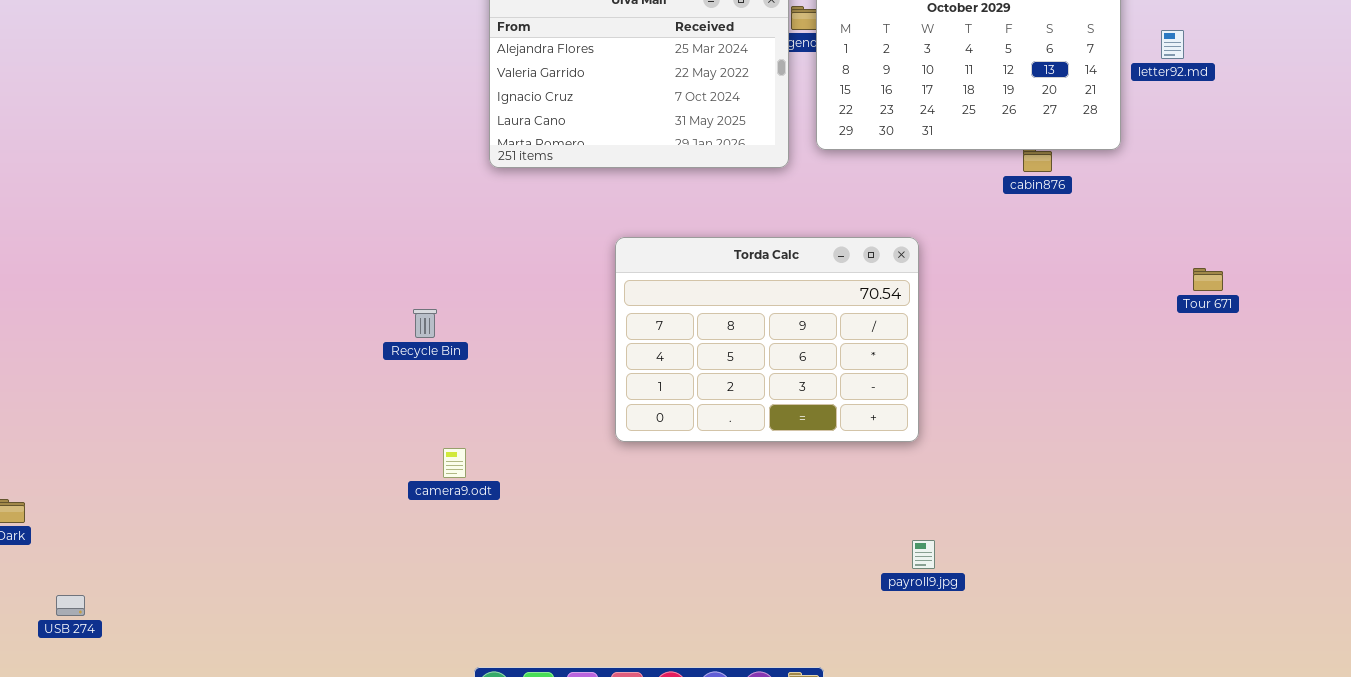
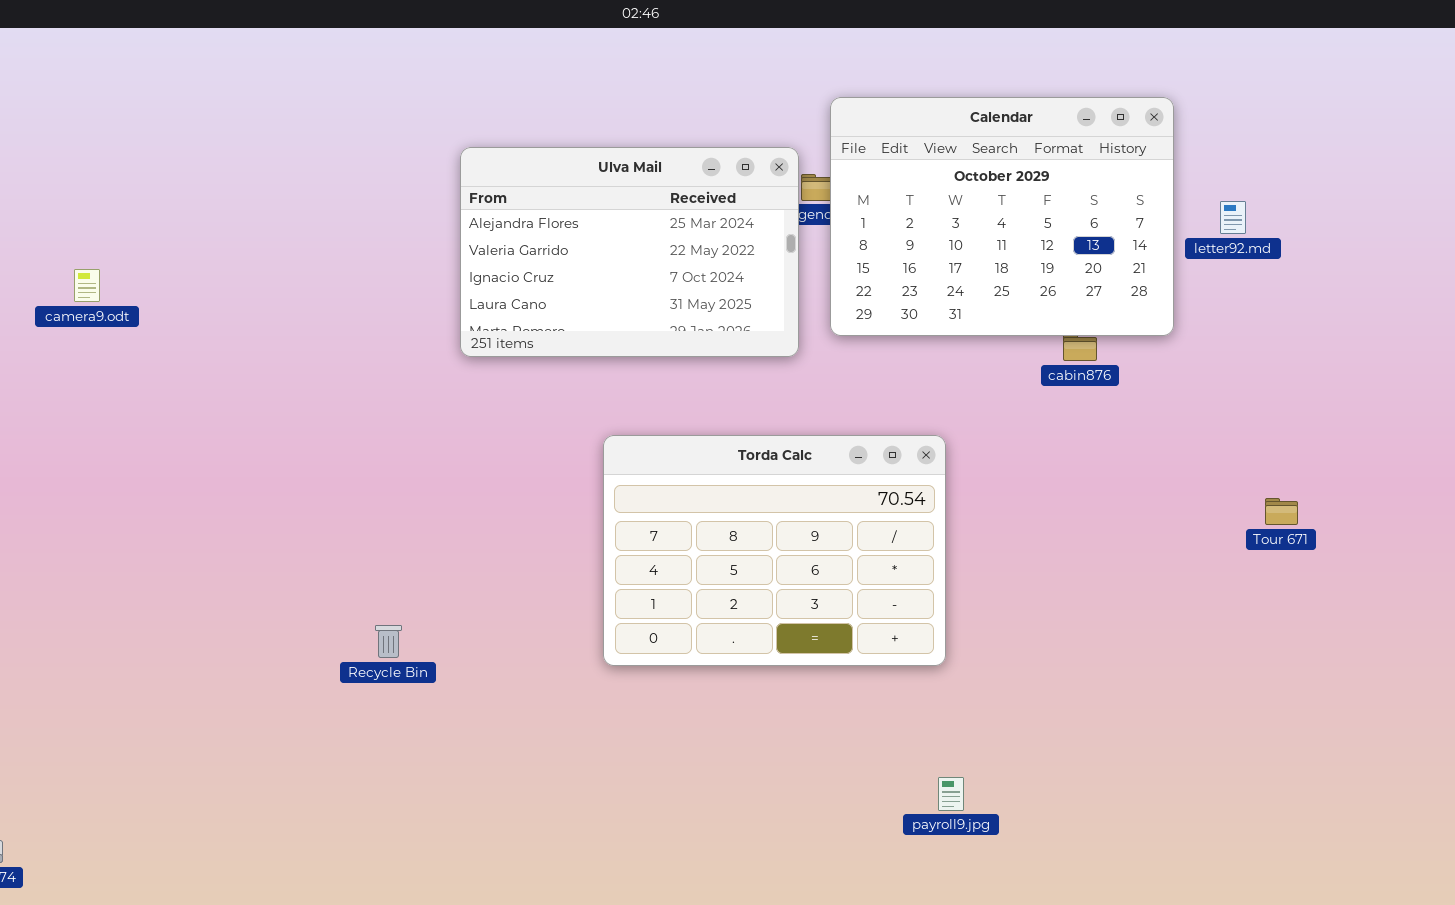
Tour 671: [1193,268,1223,291] -> [1265,498,1298,525], moved
Recycle Bin: [413,309,437,338] -> [375,625,402,658], moved
camera9.odt: [443,448,466,478] -> [74,269,100,302], moved

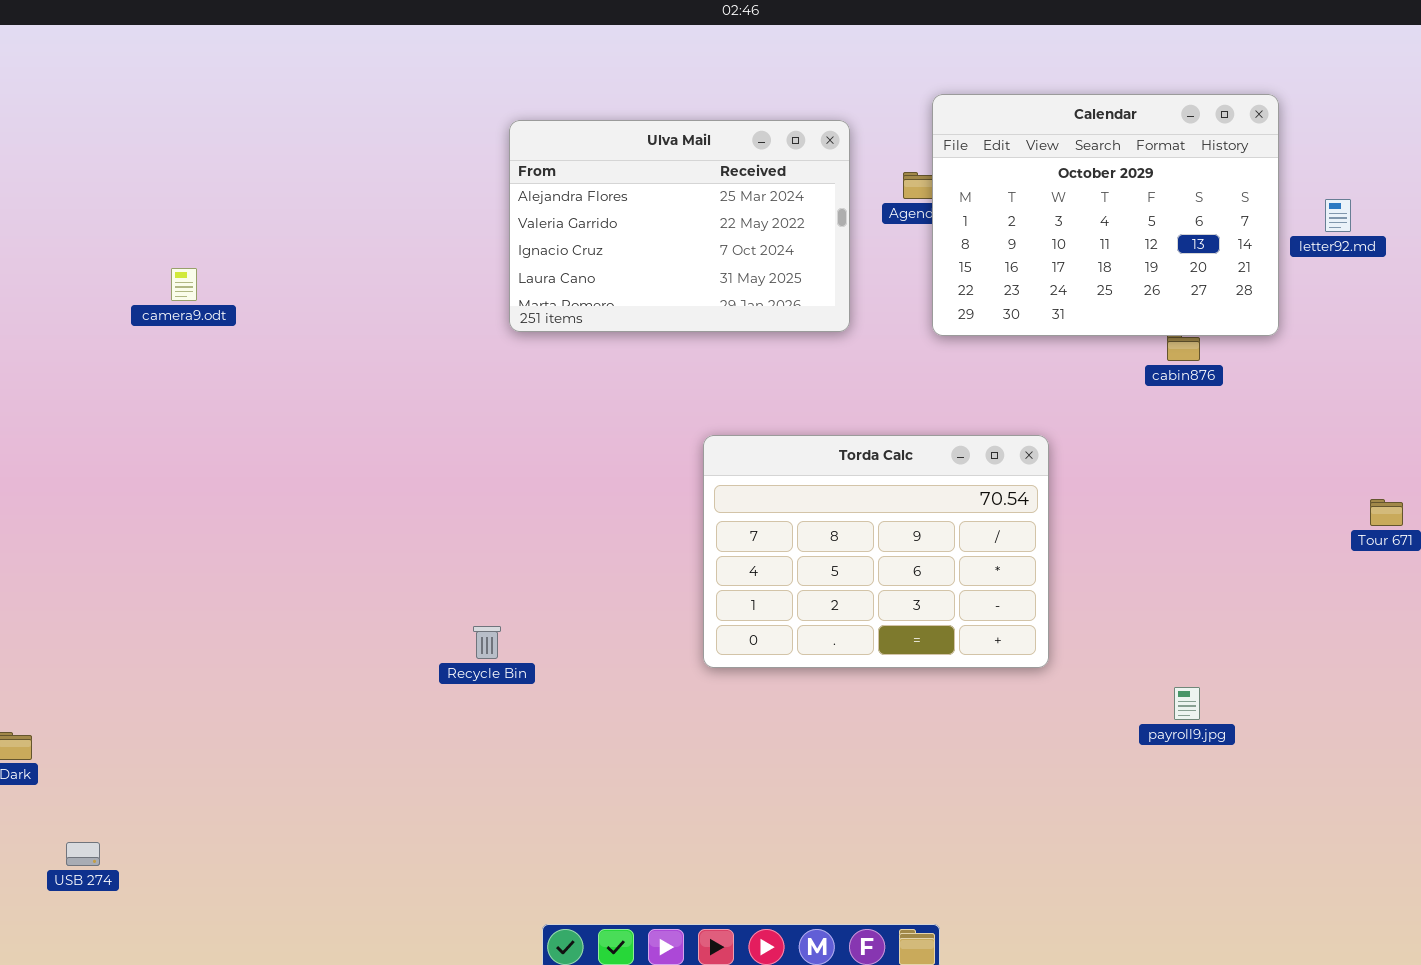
Ulva Mail: [460,147,799,357] -> [509,120,850,332], moved
payroll9.jpg: [938,777,964,811] -> [1174,687,1200,720], moved

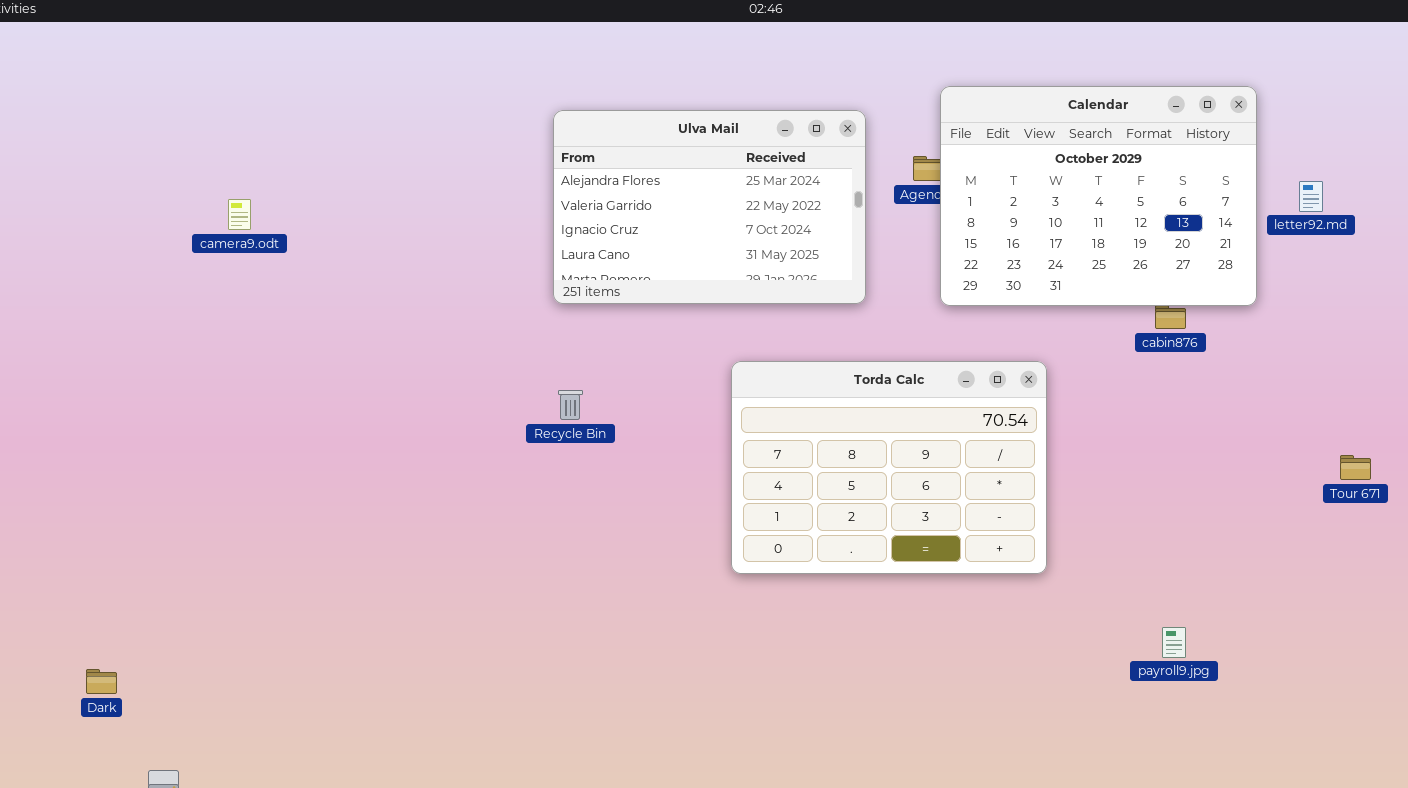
camera9.odt: [171,268,197,301] -> [228,199,251,230], moved
Torda Calc: [703,435,1049,668] -> [731,361,1047,574], moved
Recycle Bin: [473,626,501,659] -> [558,390,583,420], moved

